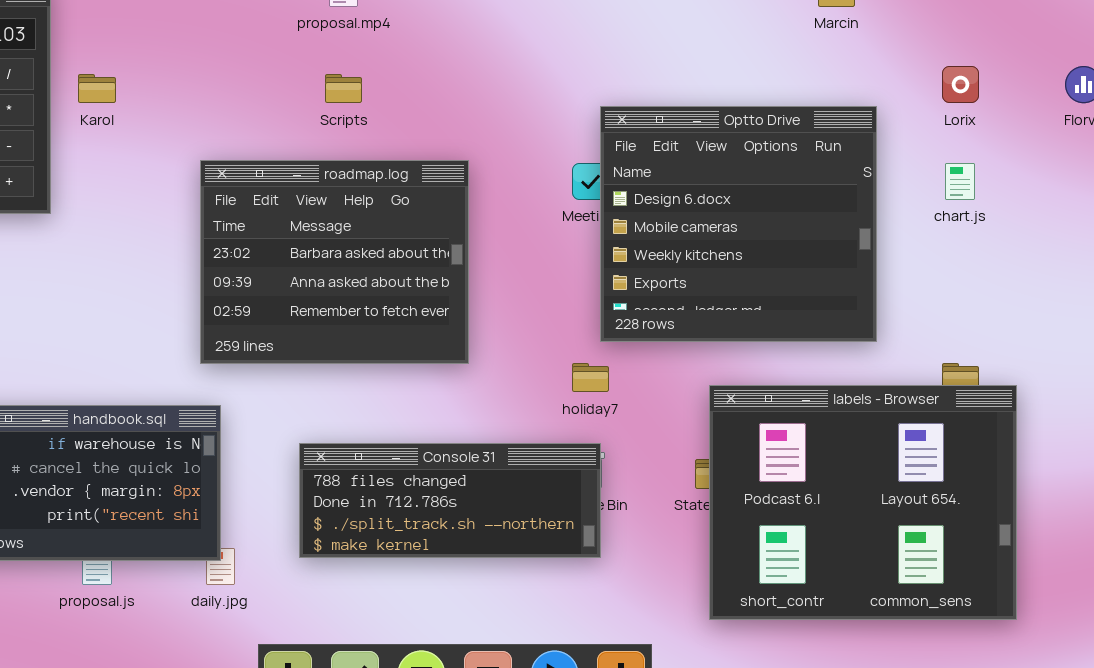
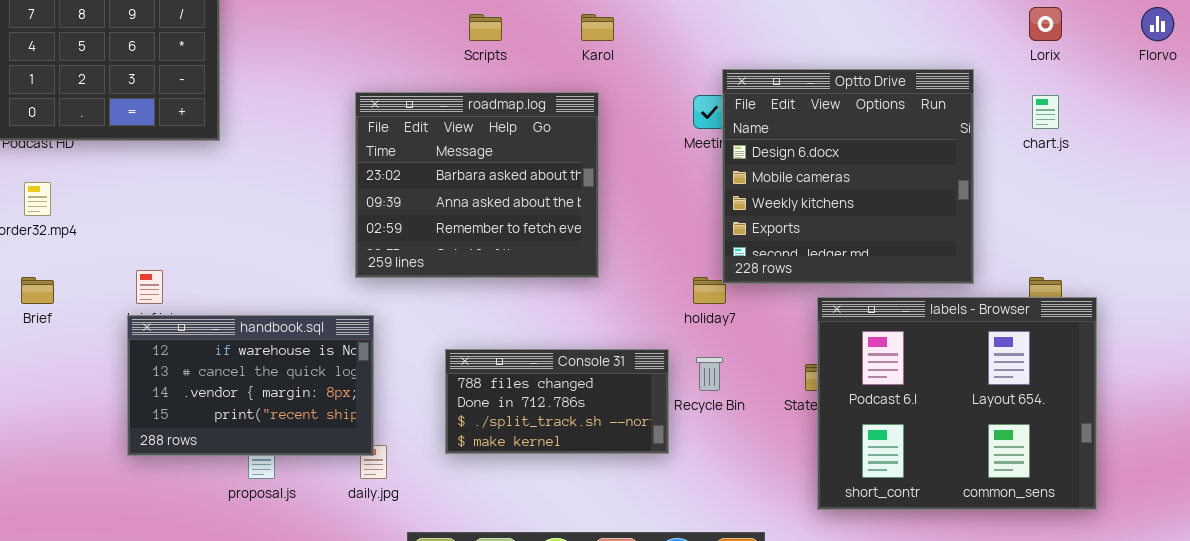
Karol: [78,74,116,103] -> [581,14,614,41], moved
Optto Drive: [600,106,877,342] -> [722,69,974,284], moved
Console 31: [299,443,601,558] -> [445,349,669,454], resized

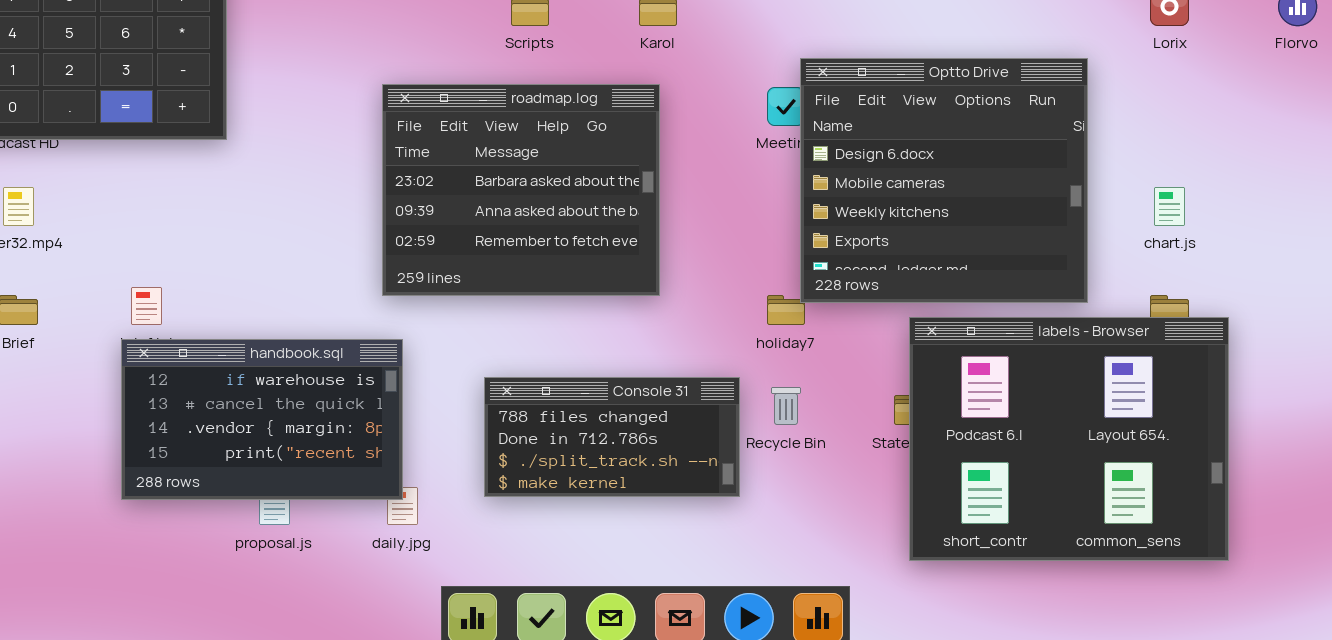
chart.js: [1032,95,1059,129] -> [1154,187,1185,226], moved

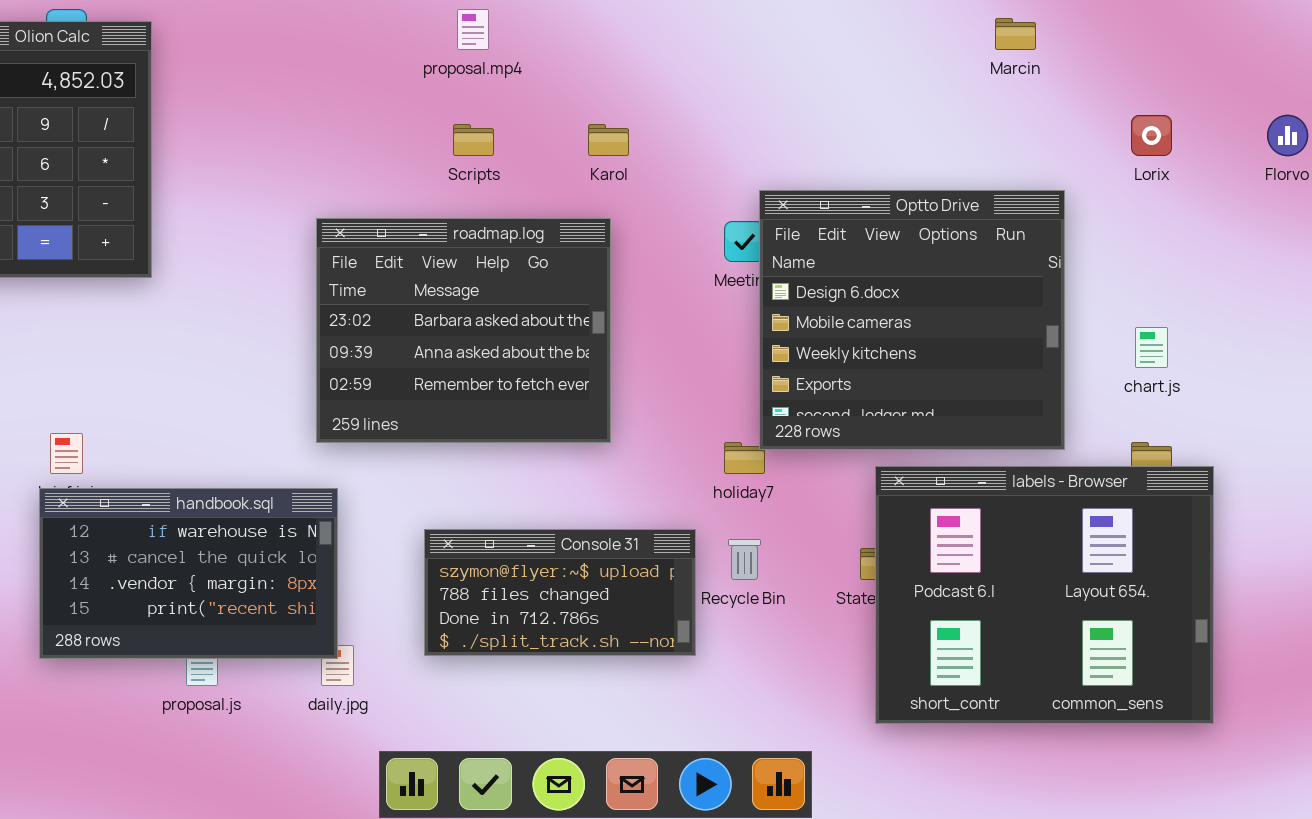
Console 31: [484,377,740,497] -> [424,529,696,656], scrolled up 1 row

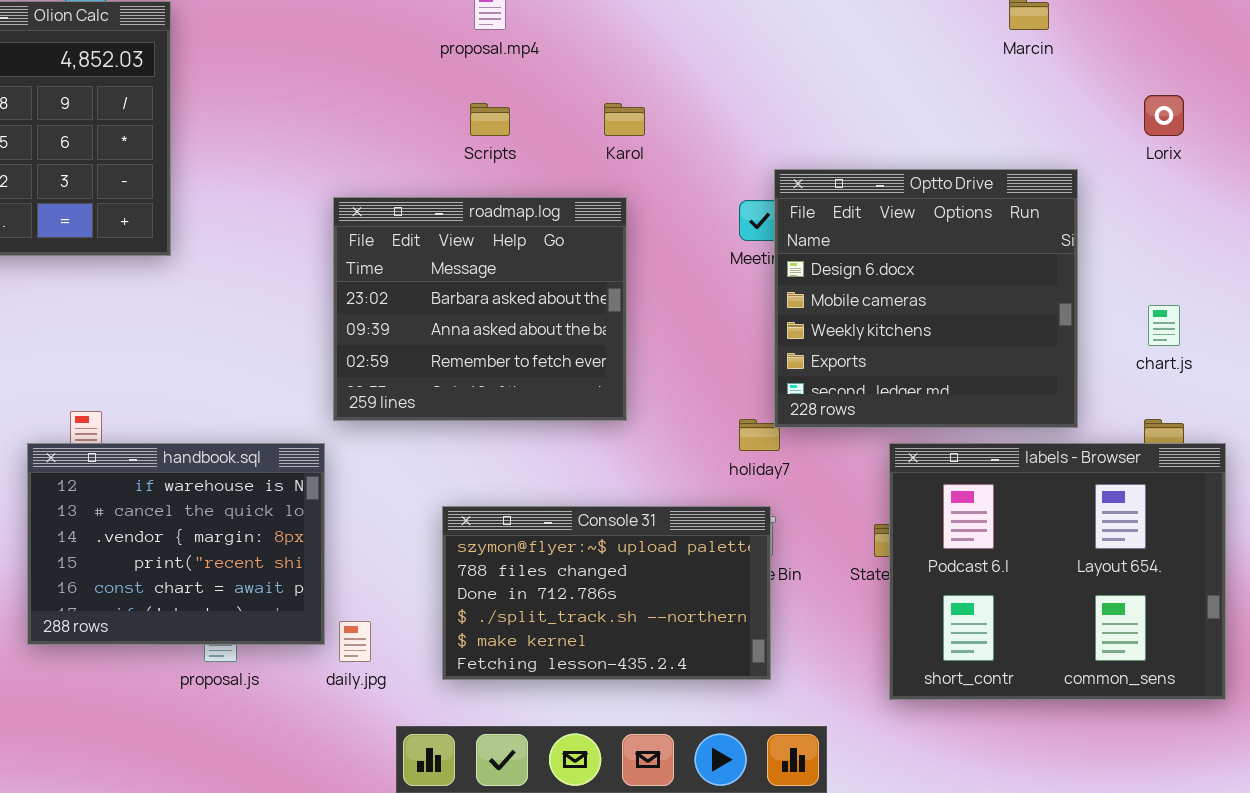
handbook.sql: [39,488,338,659] -> [27,443,325,645], moved, resized
Console 31: [424,529,696,656] -> [442,506,771,680], resized

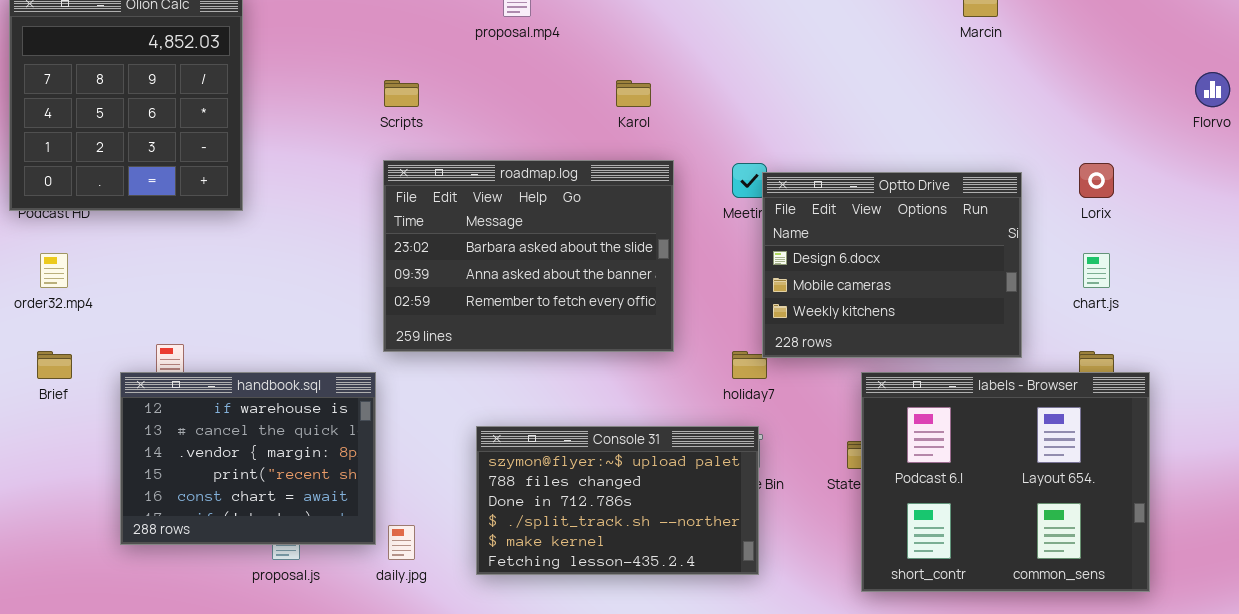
Lorix: [1144,95,1184,136] -> [1079,163,1114,198], moved
Scripts: [470,103,510,136] -> [384,80,419,107], moved
Optto Drive: [774,169,1078,428] -> [762,172,1022,358], resized
roadmap.log: [333,197,627,421] -> [383,160,674,352], resized

